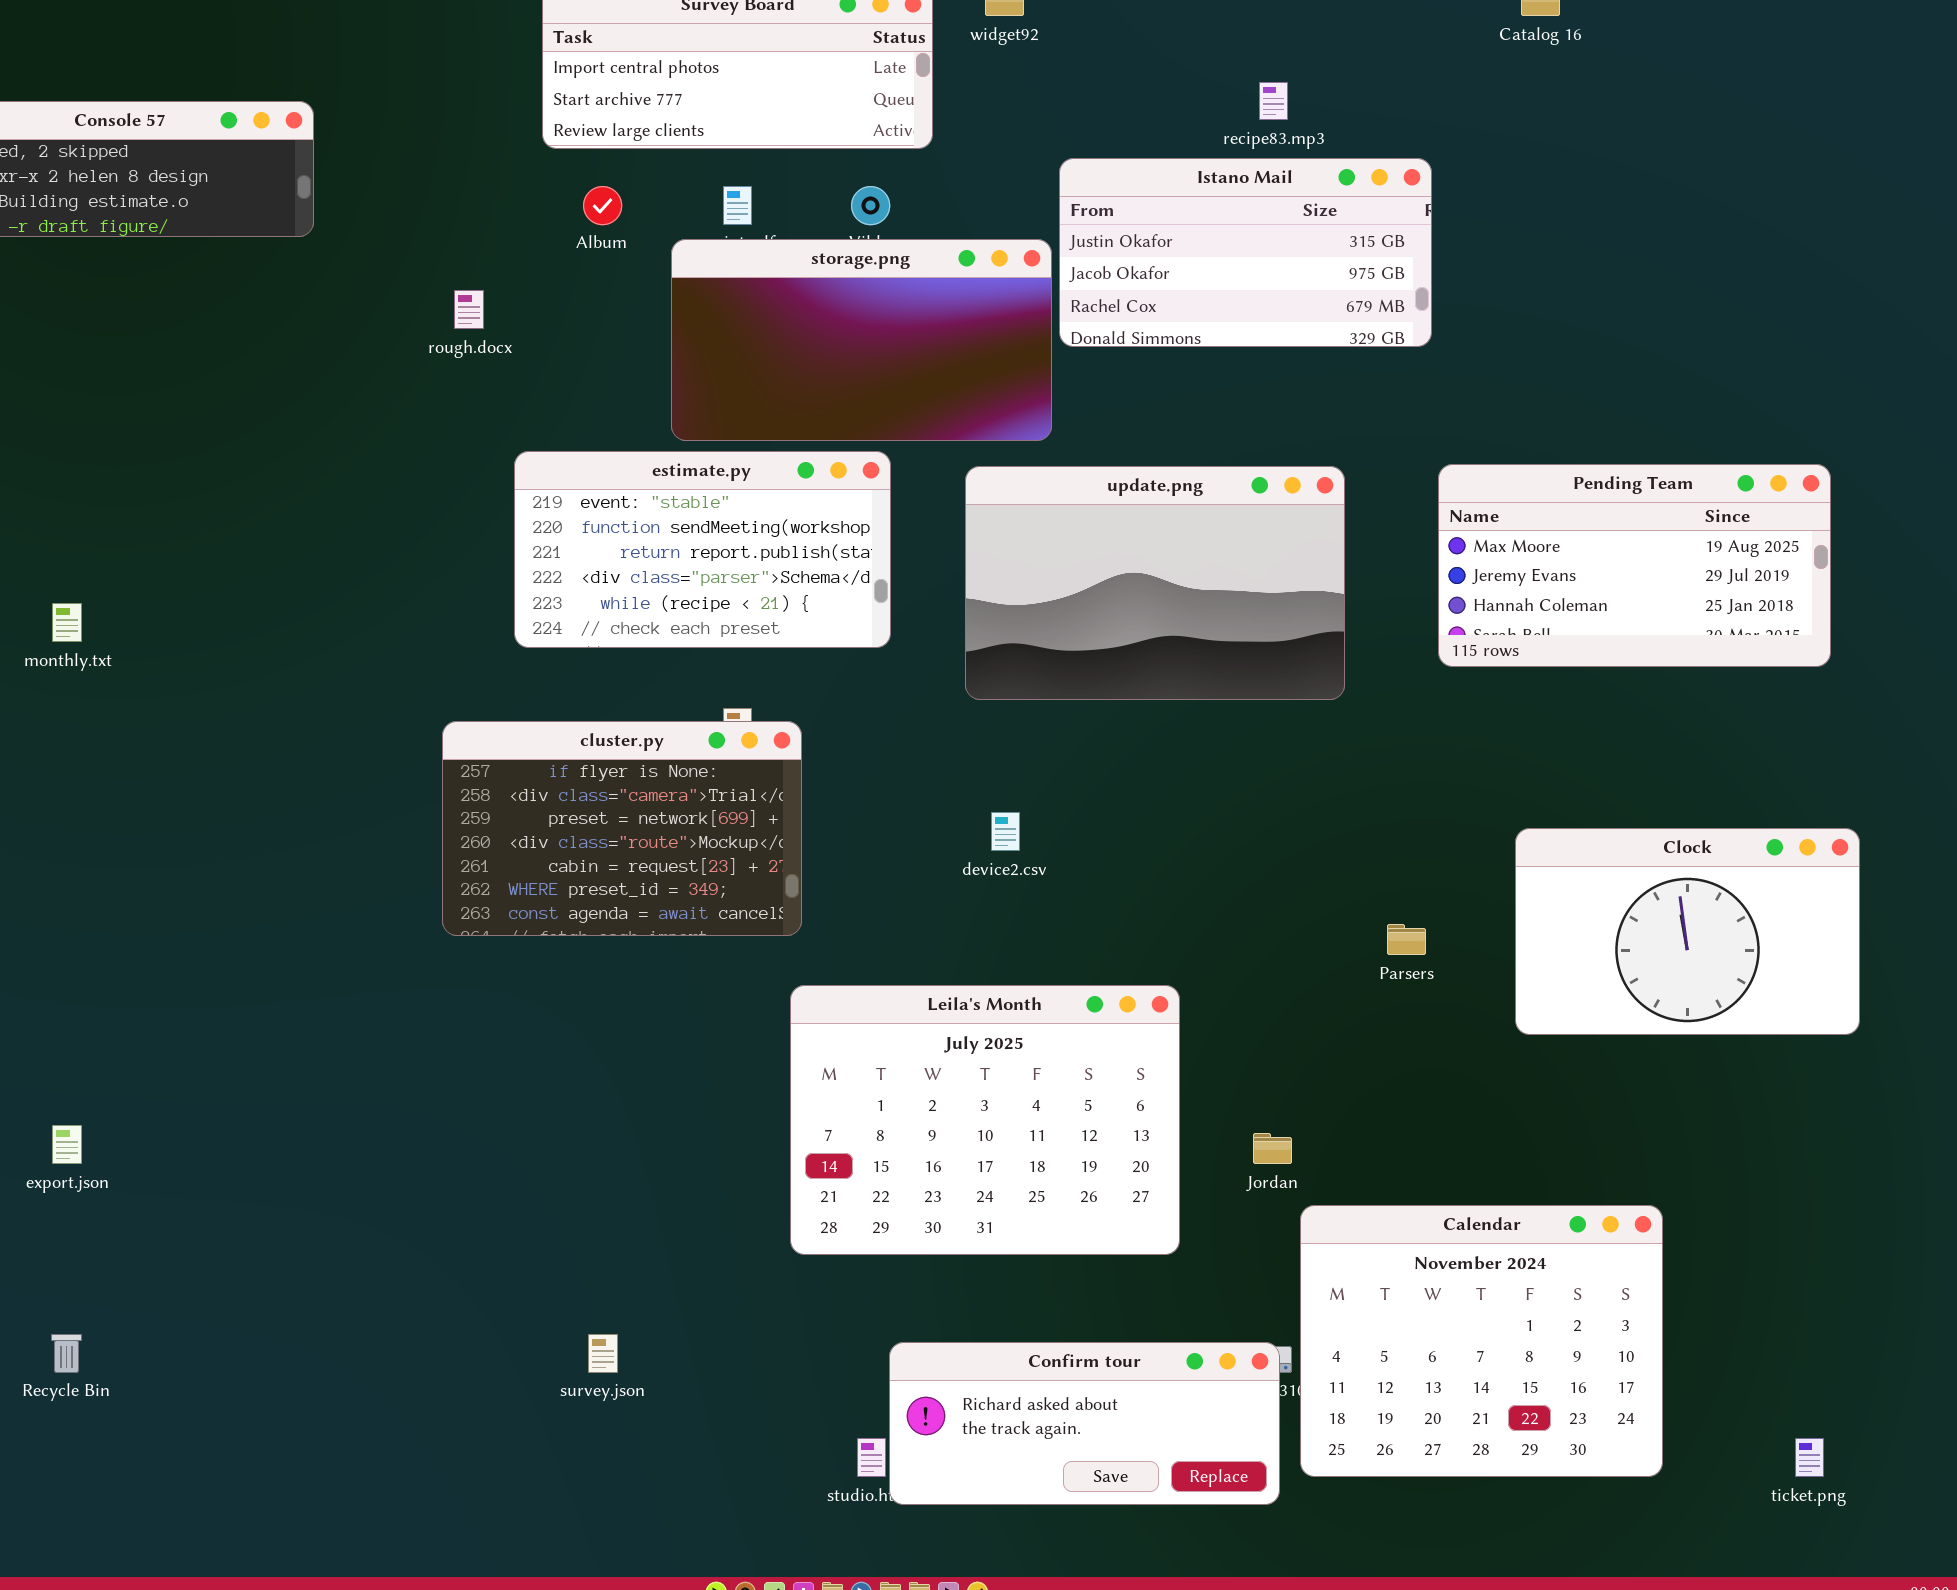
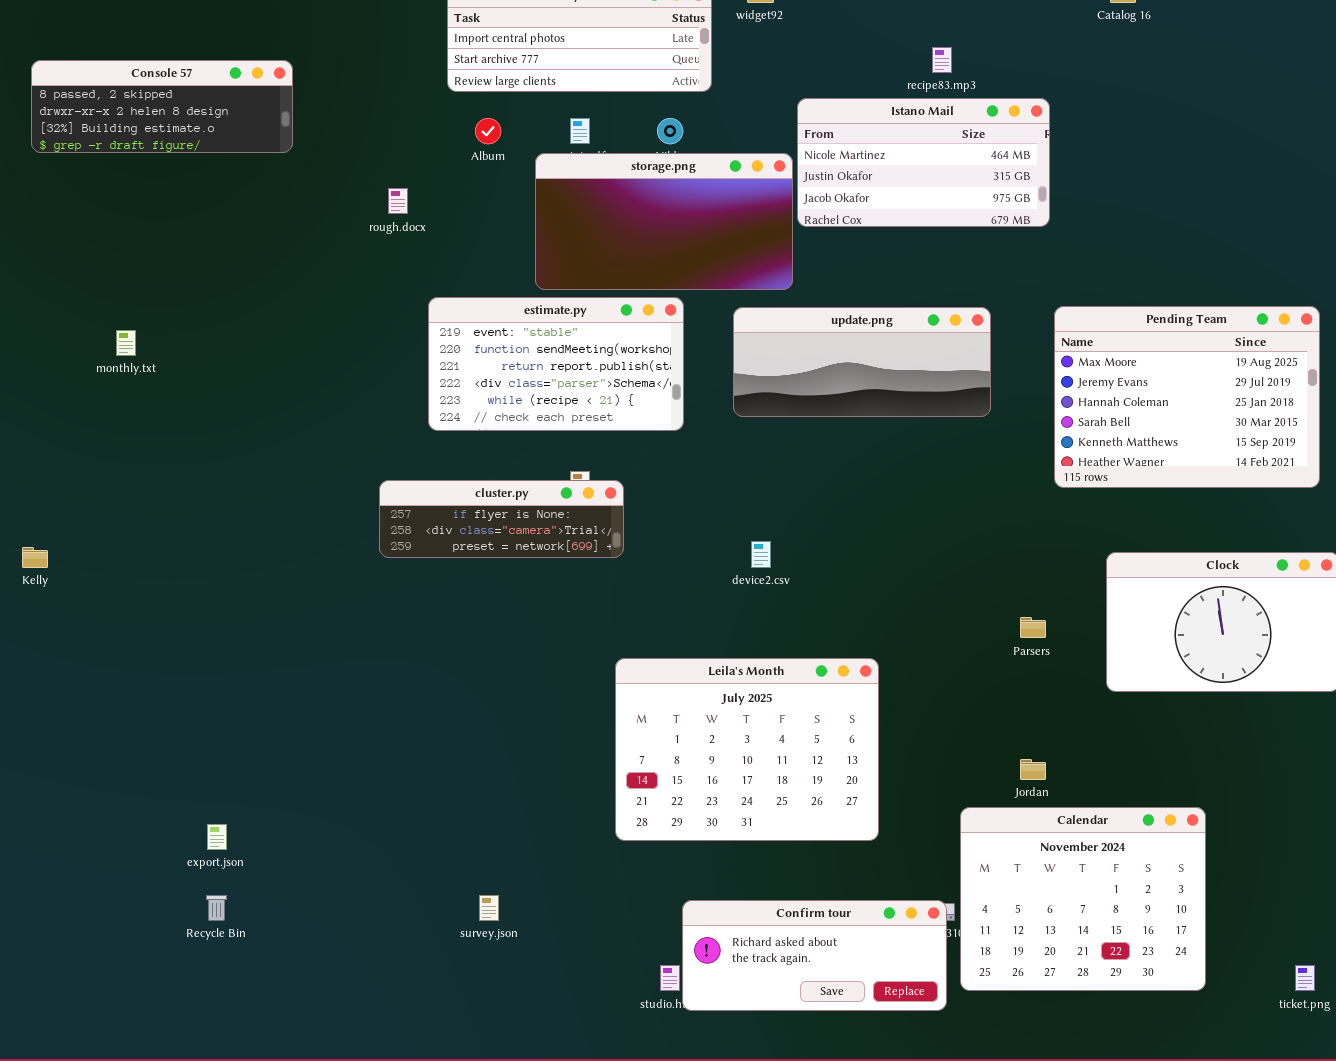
Istano Mail: [1059,158,1432,347] -> [797,98,1050,227], scrolled up 1 row
Pending Team: [1438,464,1831,667] -> [1054,306,1320,488], resized
update.png: [965,466,1345,700] -> [733,307,991,417], resized
monthly.txt: [52,603,82,642] -> [116,330,136,356], moved
cluster.py: [442,721,802,936] -> [379,480,624,558], resized
export.json: [52,1125,82,1164] -> [207,824,227,850], moved
Jordan: [1253,1133,1292,1164] -> [1020,759,1046,780], moved
Recycle Bin: [51,1334,82,1373] -> [206,895,227,921], moved

